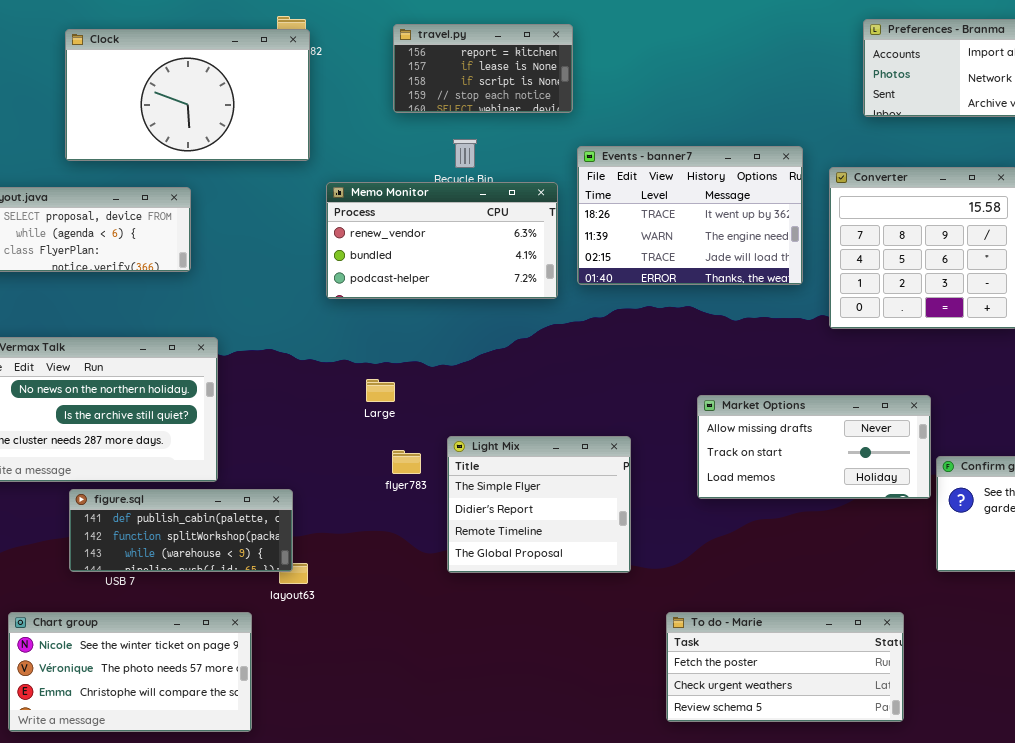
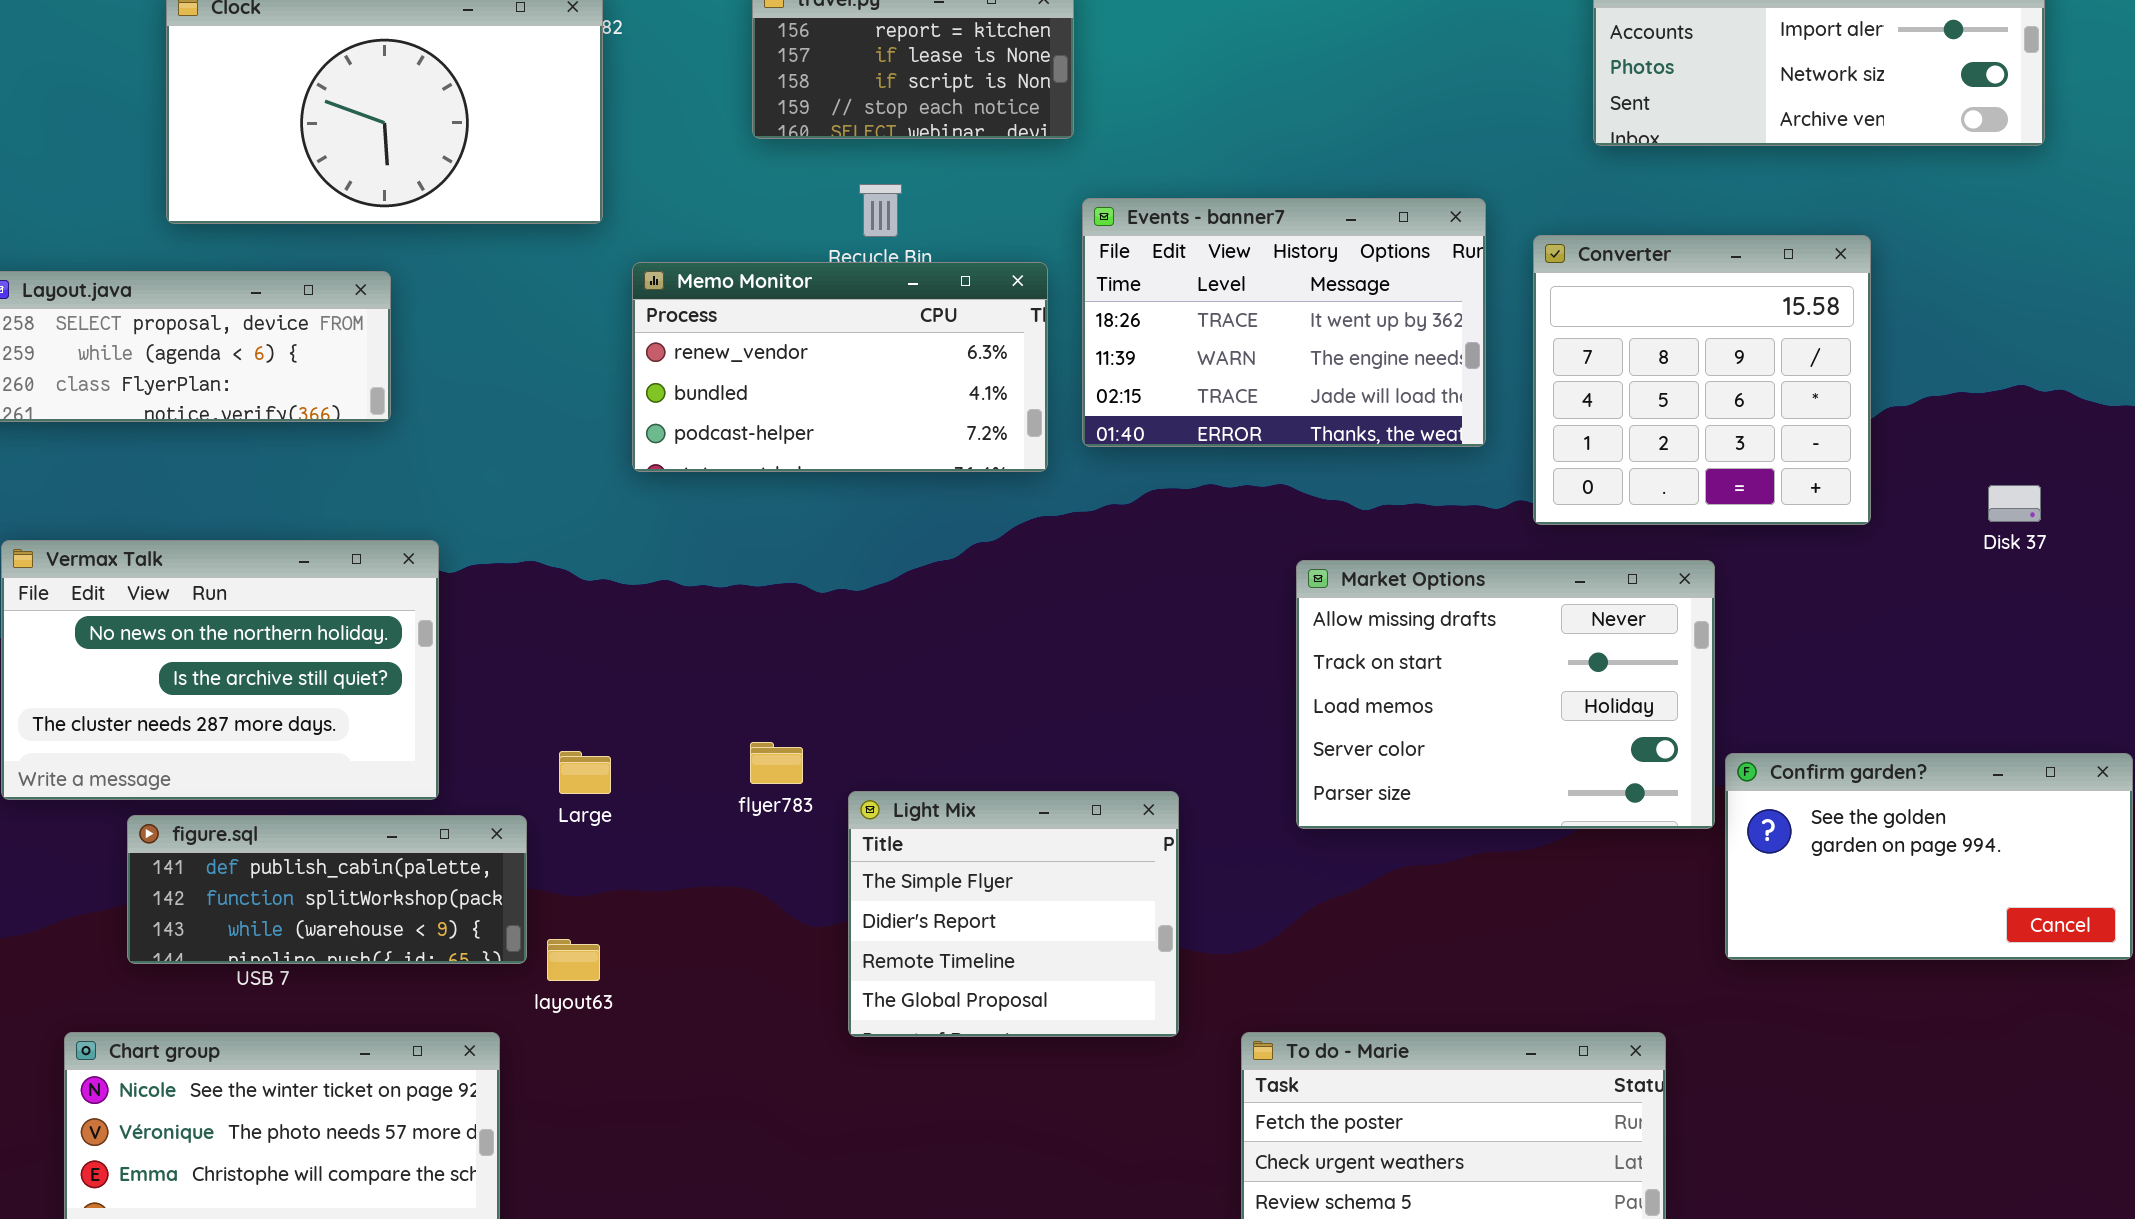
Large: [366,379,395,402] -> [559,751,611,794], moved
Market Options: [697,395,931,499] -> [1296,560,1715,829], resized
Light Mix: [447,436,631,573] -> [848,791,1179,1037], moved
figure.sql: [69,489,293,572] -> [127,815,527,964], moved

